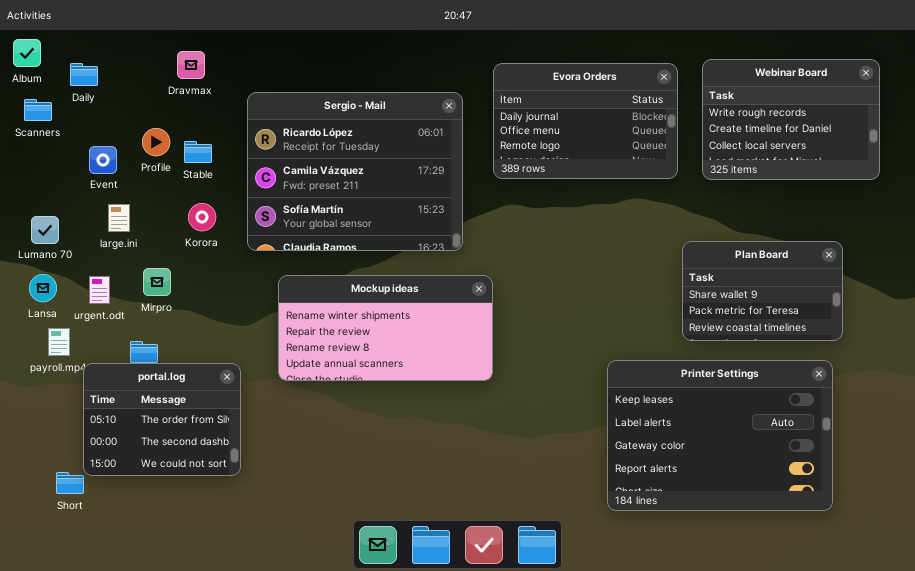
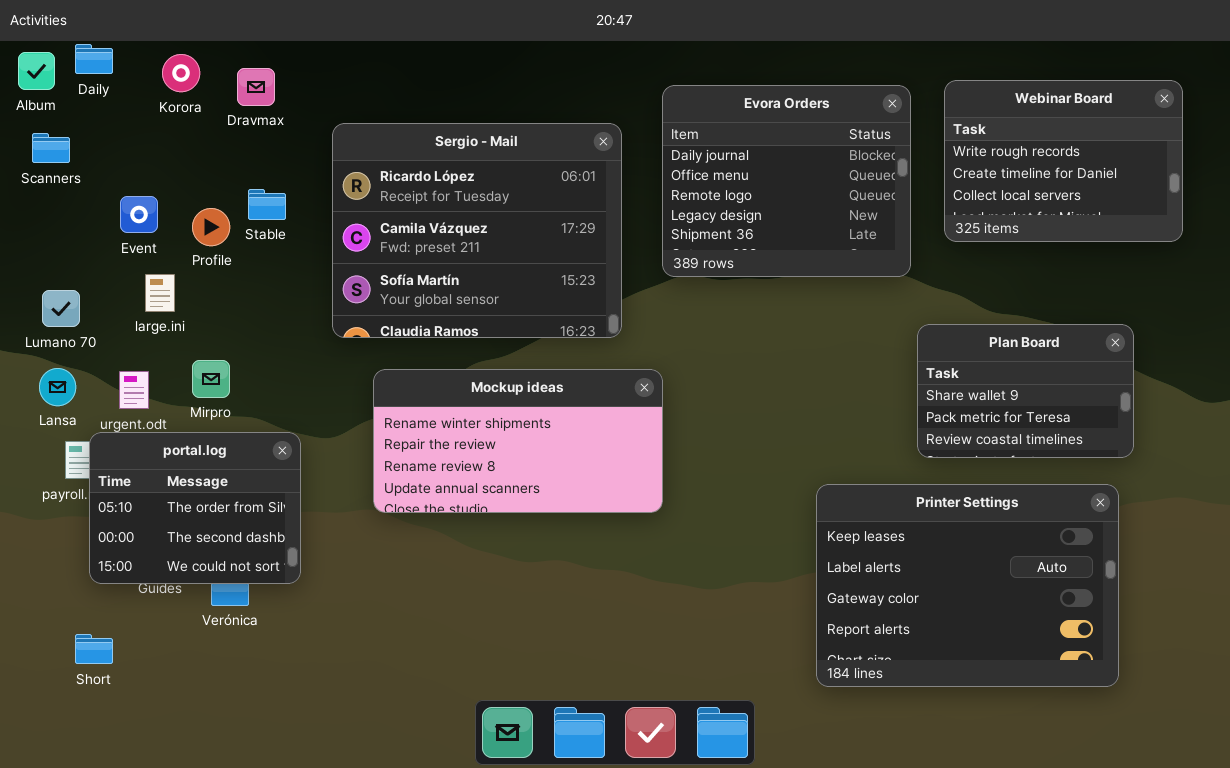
Daily: [70,63,98,86] -> [75,44,113,74], moved
Evora Orders: [493,63,678,179] -> [662,85,911,277], resized
Profile: [142,128,170,156] -> [192,208,230,246], moved
Korora: [188,203,216,231] -> [162,54,200,92], moved
portal.log: [83,363,241,476] -> [89,432,301,584], moved

